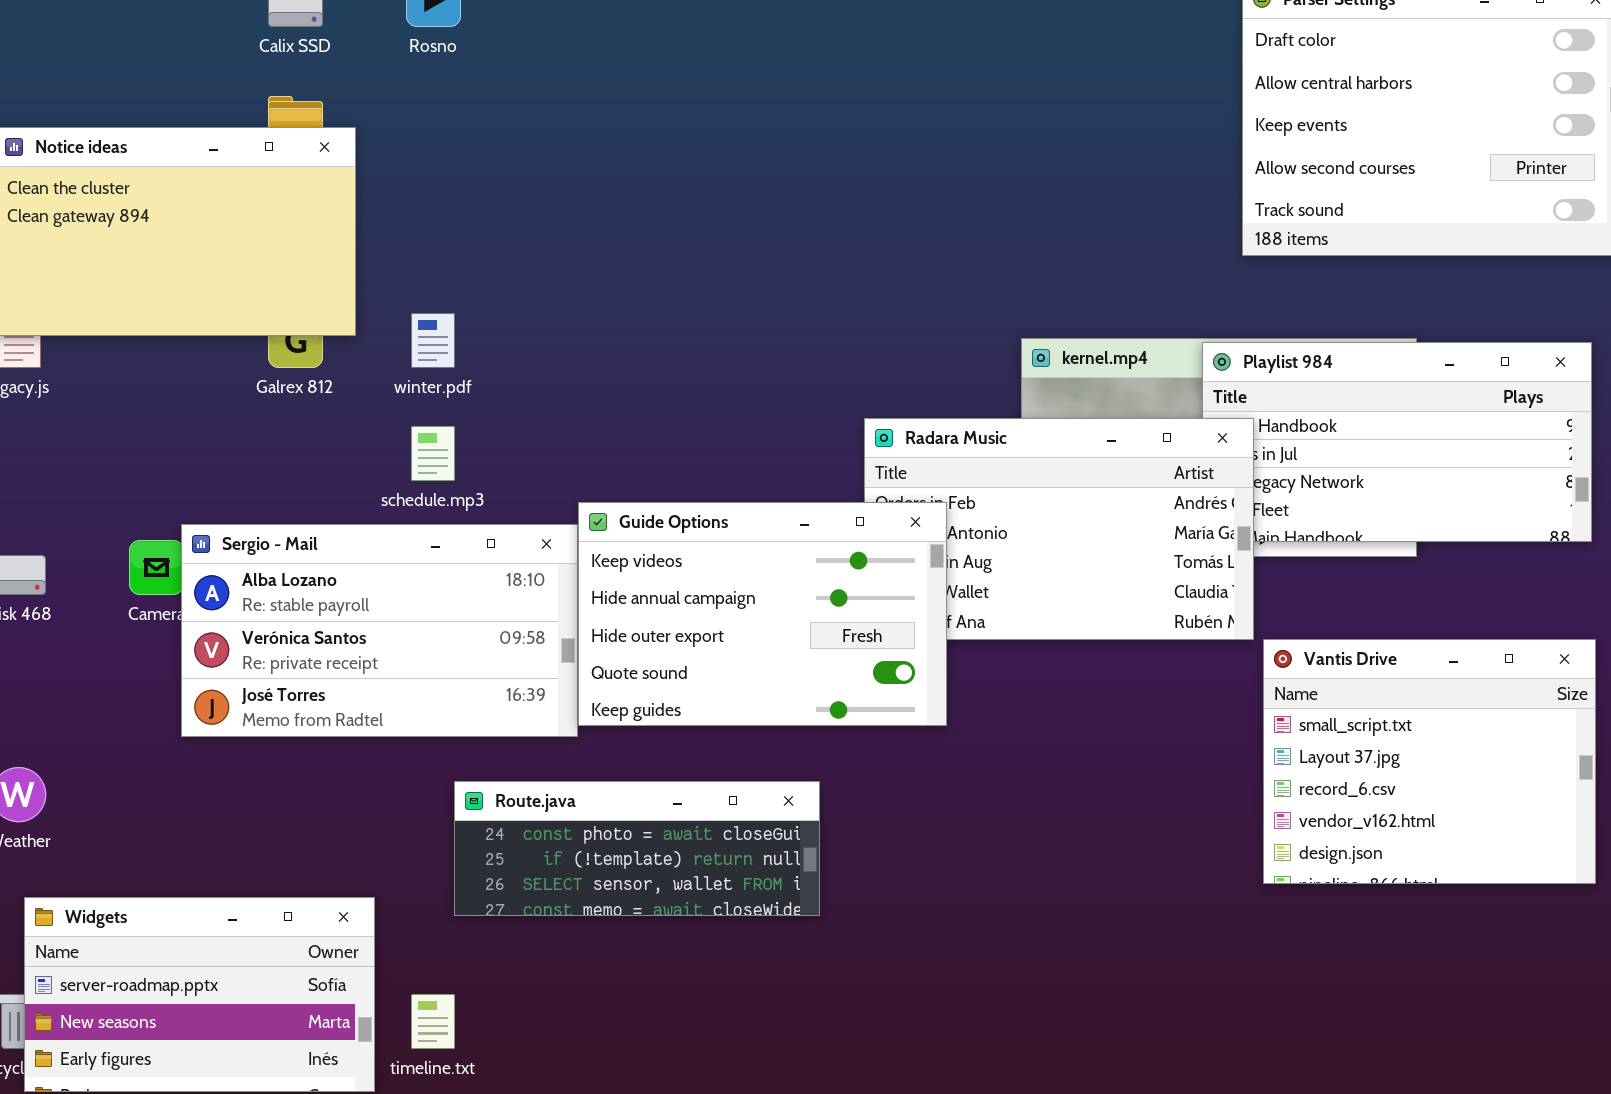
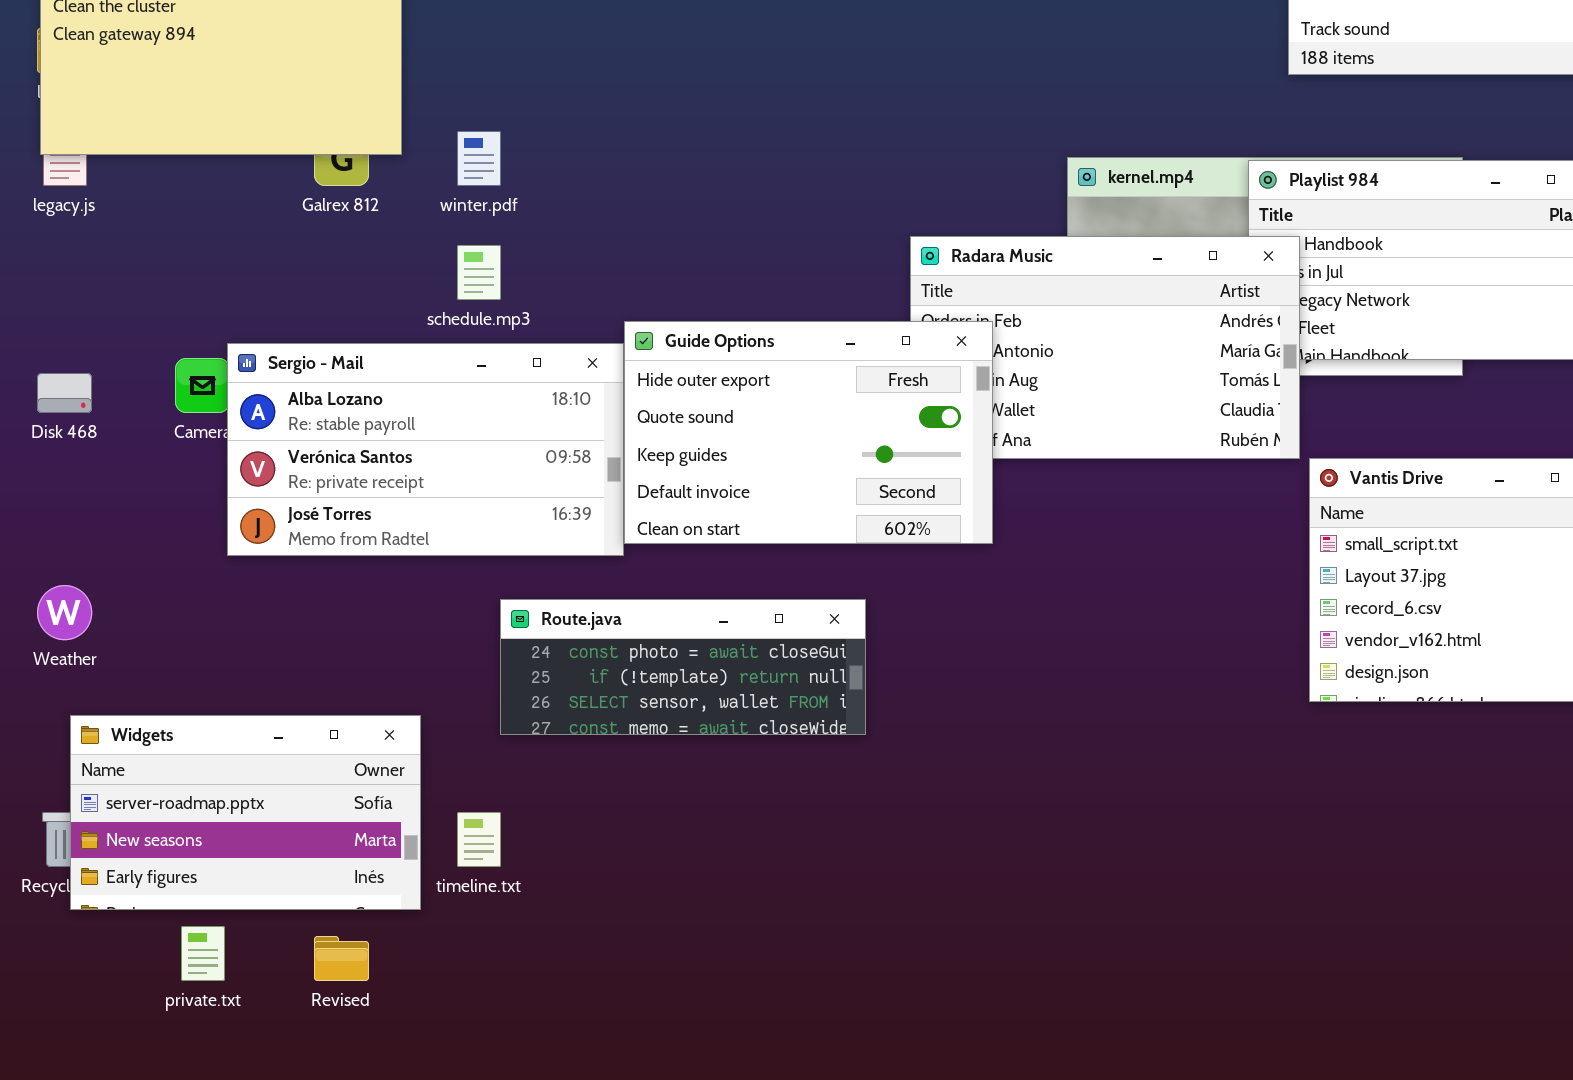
Guide Options: [578,502,947,726] -> [624,321,993,544], scrolled down 2 rows

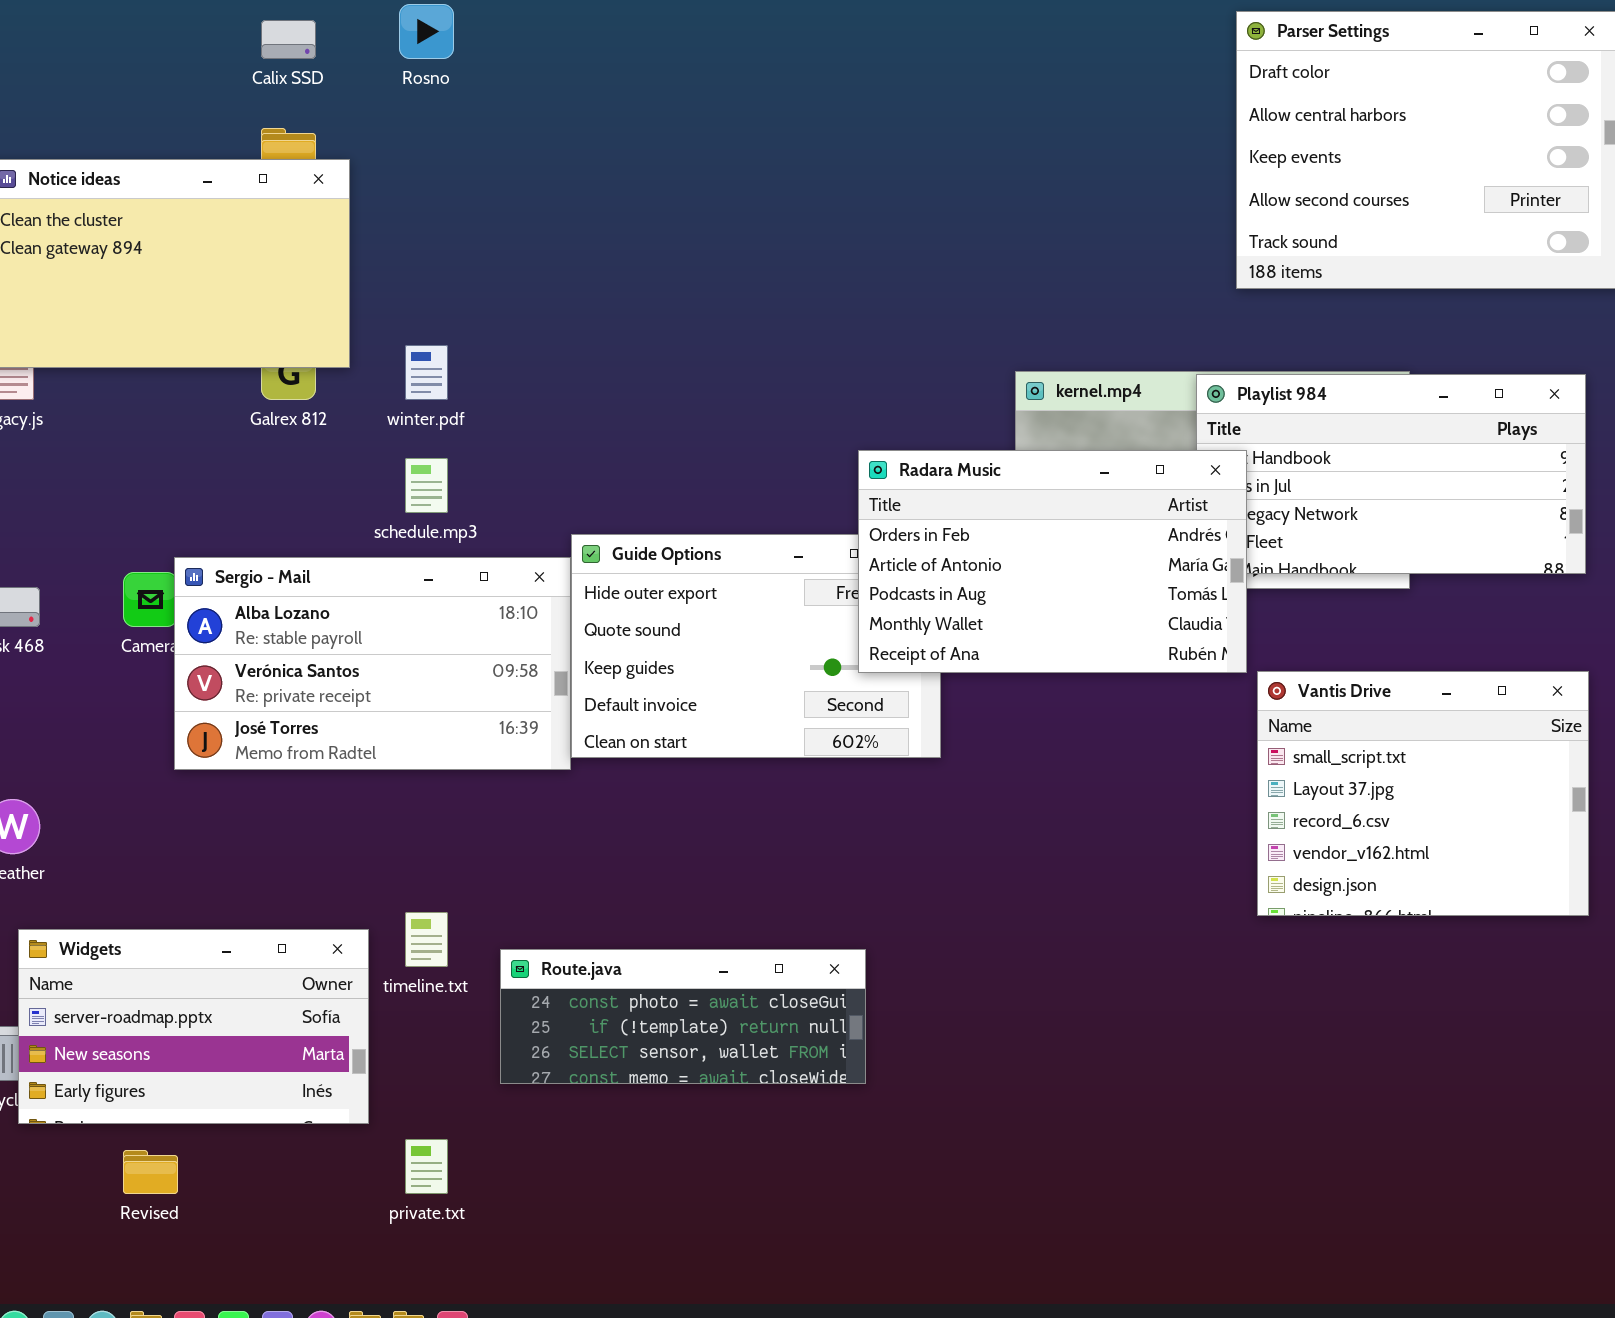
Radara Music: [910,236,1300,459] -> [858,450,1247,673], raised
Route.java: [500,599,866,735] -> [500,949,866,1084], moved
timeline.txt: [457,812,501,867] -> [405,912,448,967], moved
private.txt: [181,926,225,981] -> [405,1139,448,1194], moved
Revised: [314,936,369,981] -> [123,1150,178,1194], moved

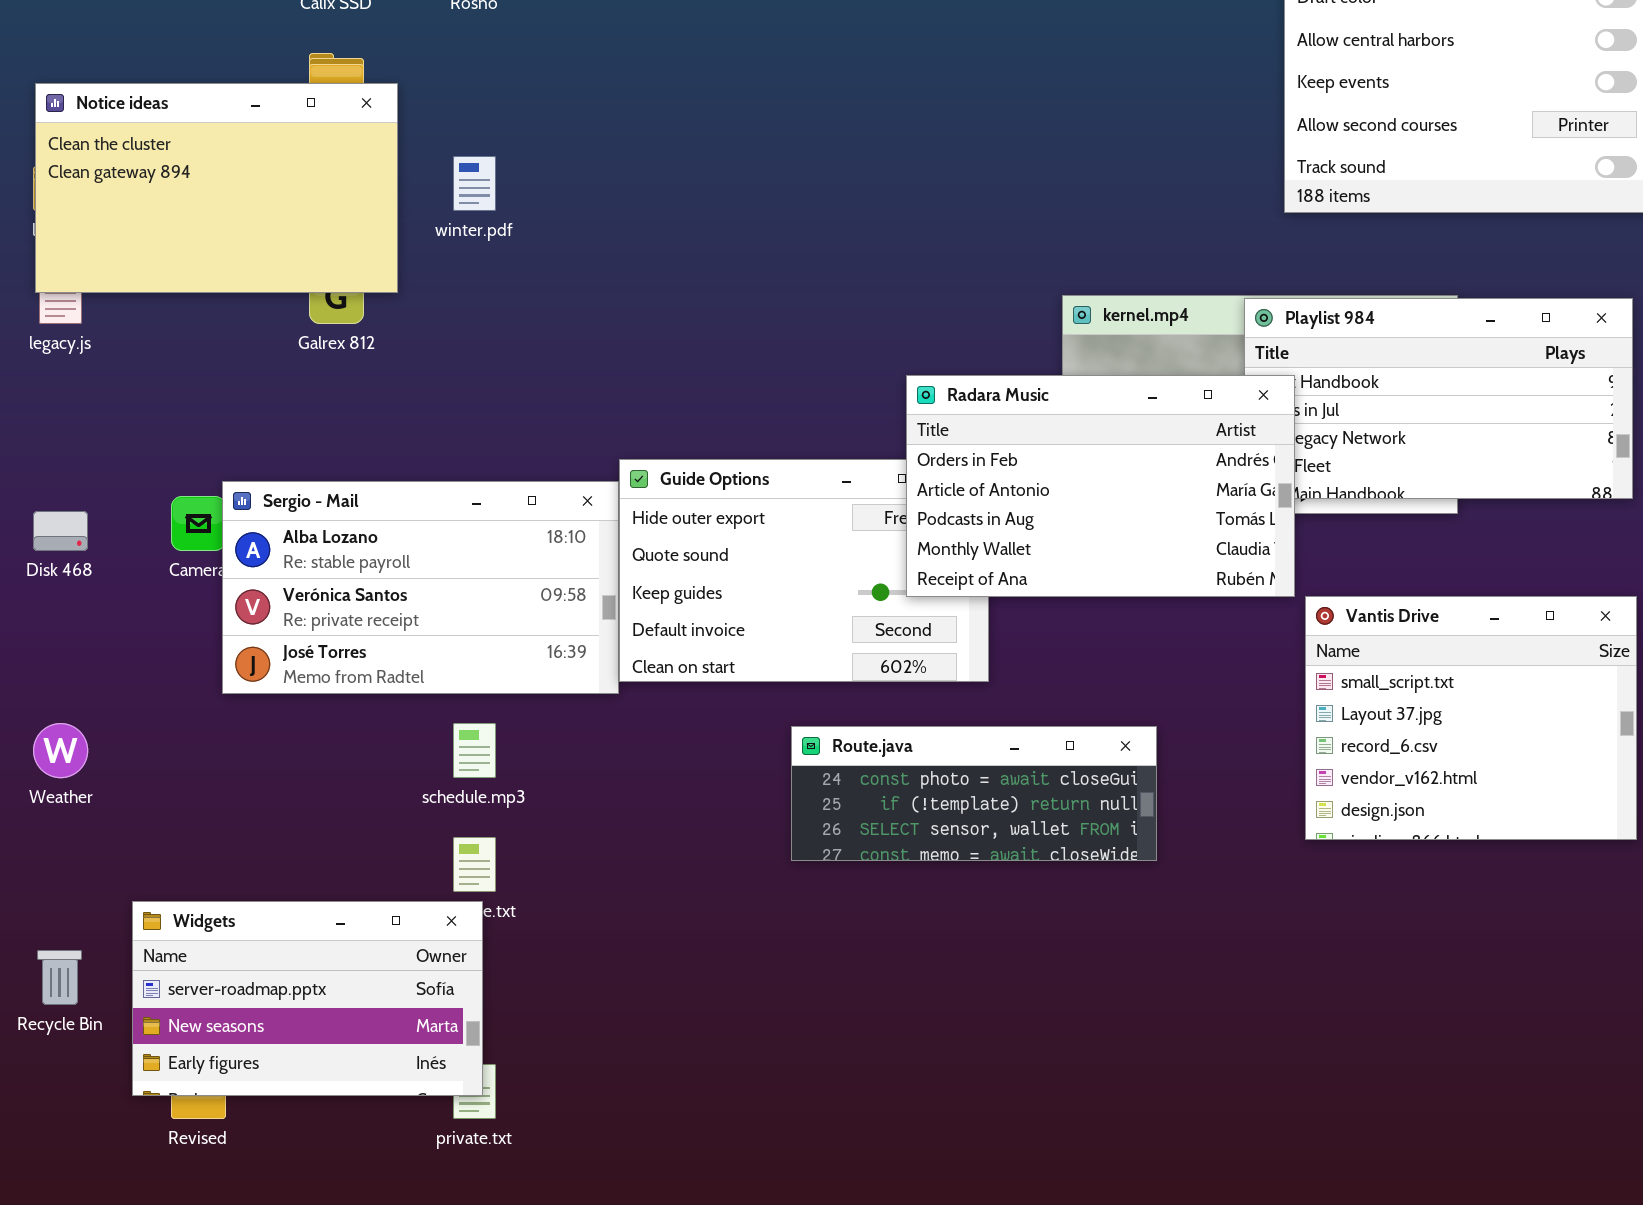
winter.pdf: [405,345,448,400] -> [453,156,496,211], moved
schedule.mp3: [405,458,448,513] -> [453,723,496,778], moved
Widgets: [18,929,369,1124] -> [132,901,483,1096], moved
Route.java: [500,949,866,1084] -> [791,726,1157,861], moved

